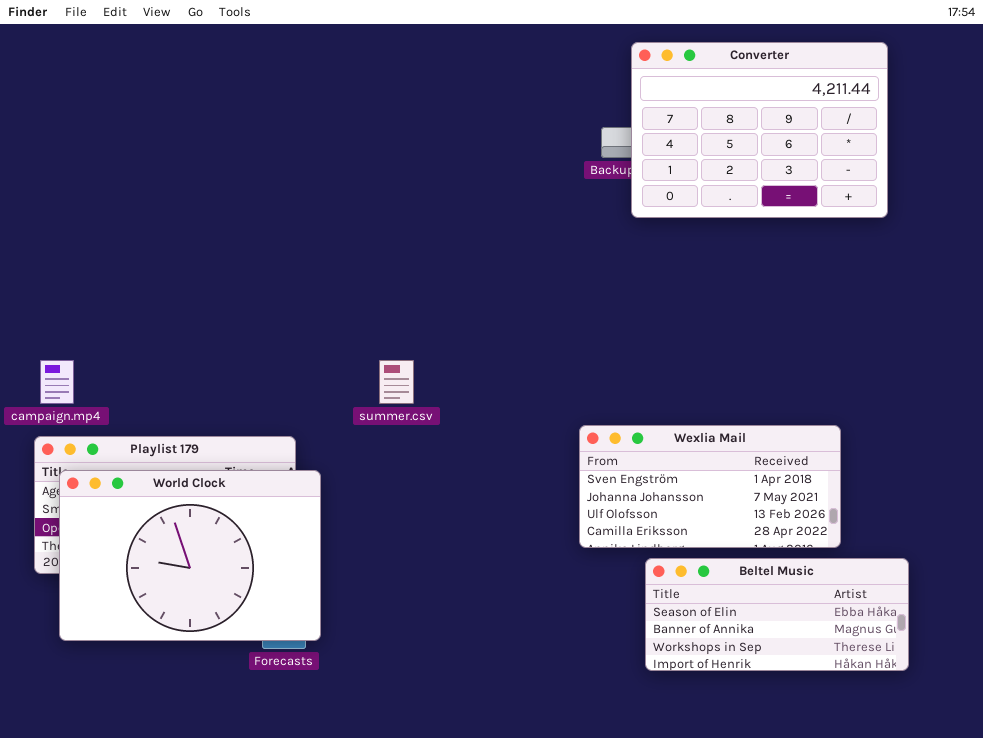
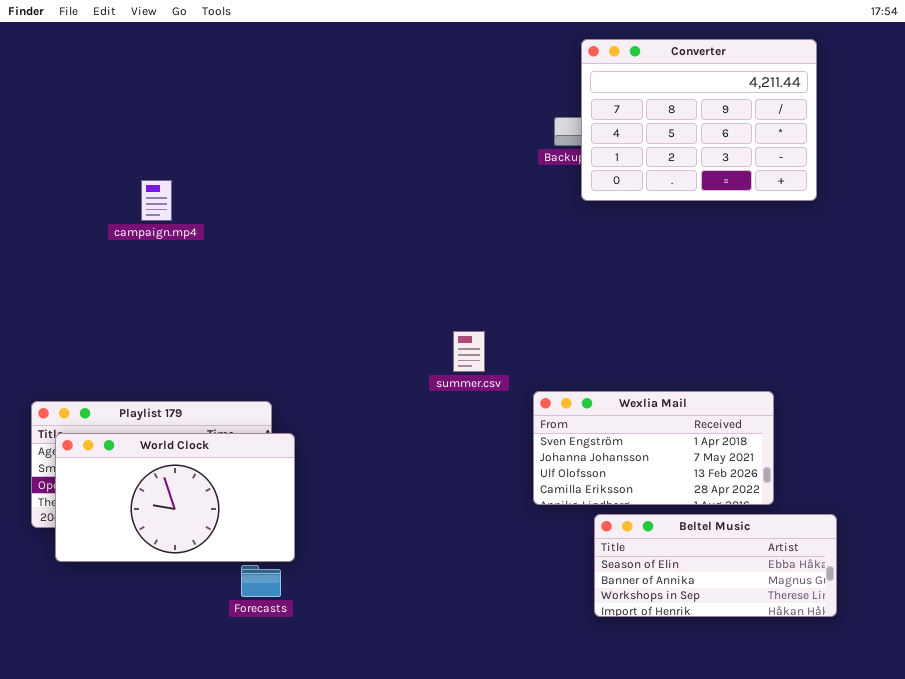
campaign.mp4: [40,360,74,404] -> [141,180,172,221], moved
summer.csv: [379,360,414,404] -> [453,331,485,372], moved
World Clock: [59,470,321,641] -> [55,433,295,562], resized

